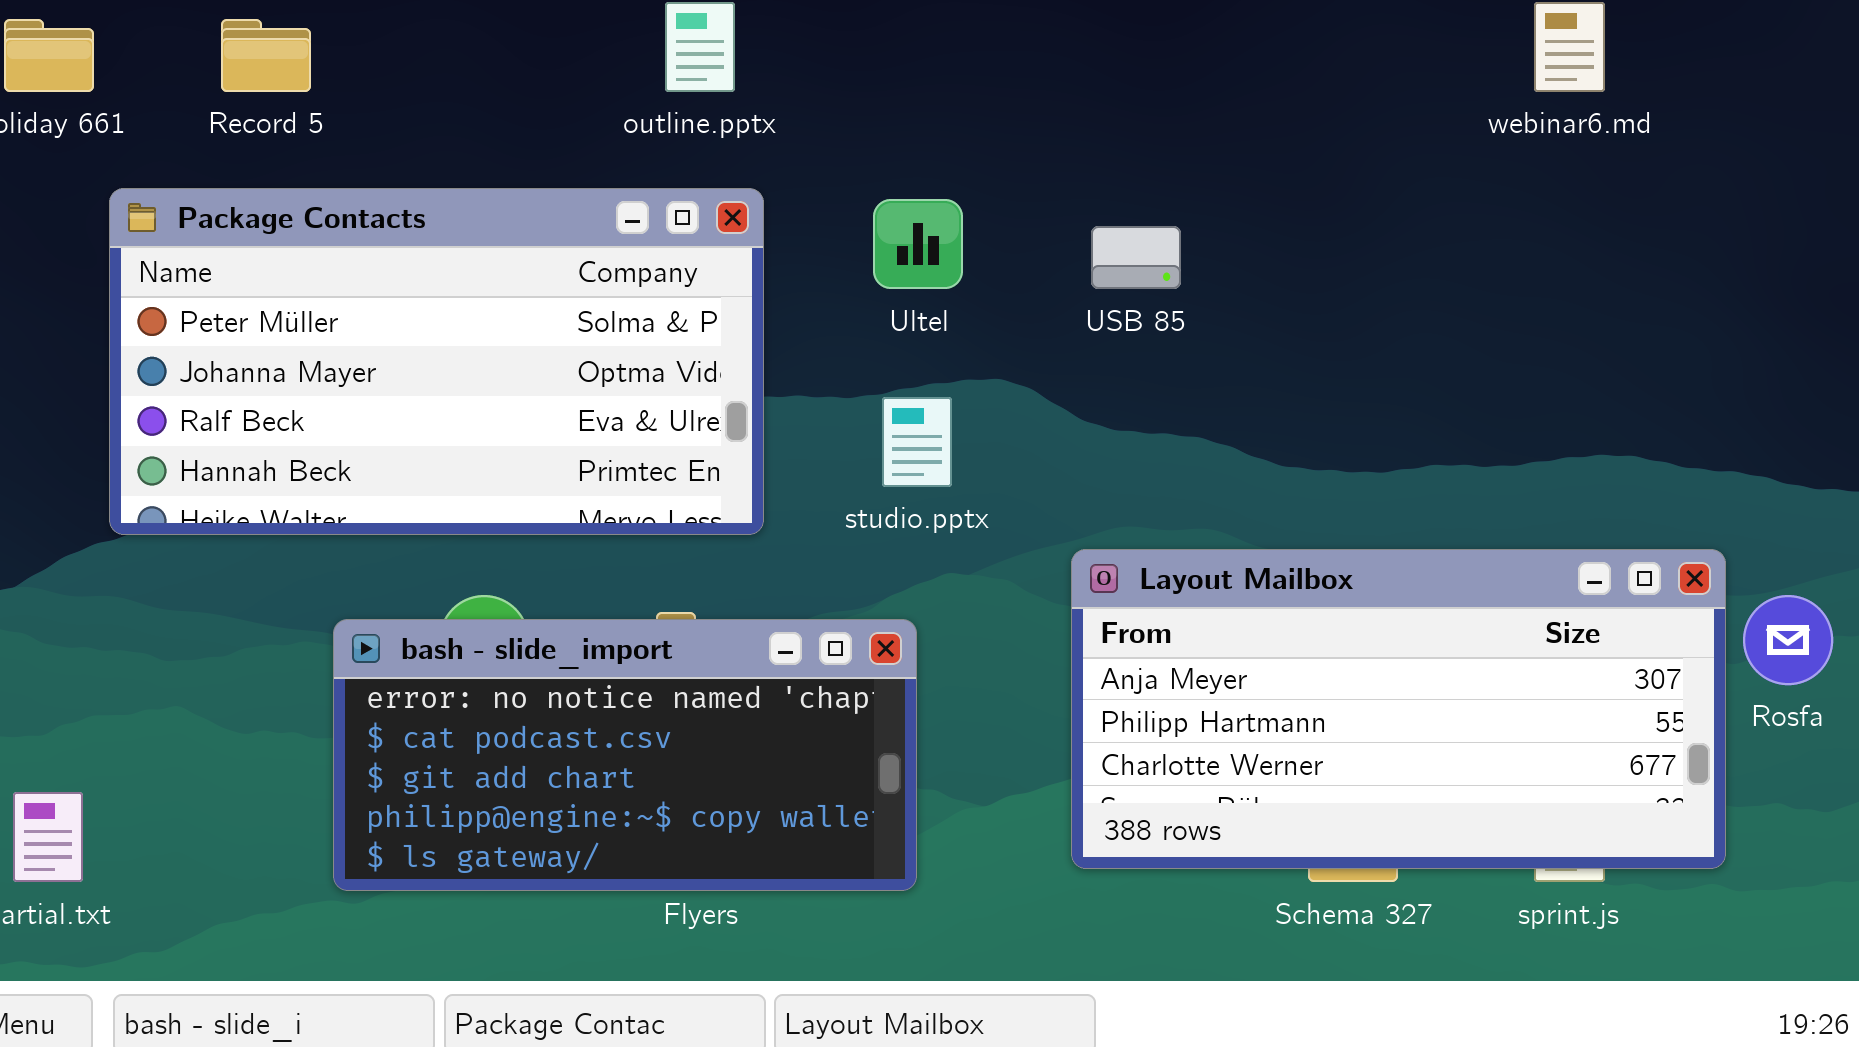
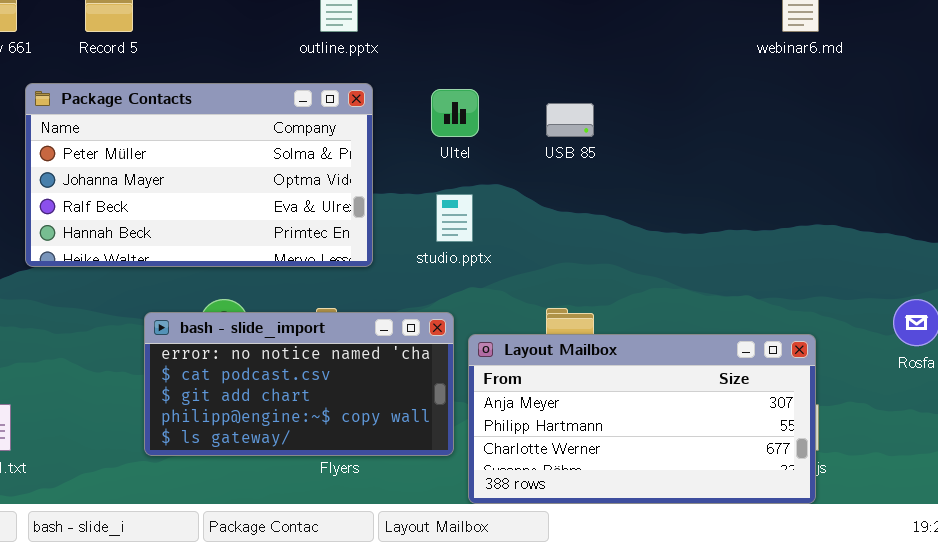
Layout Mailbox: [1071,549,1726,869] -> [468,334,816,504], moved

